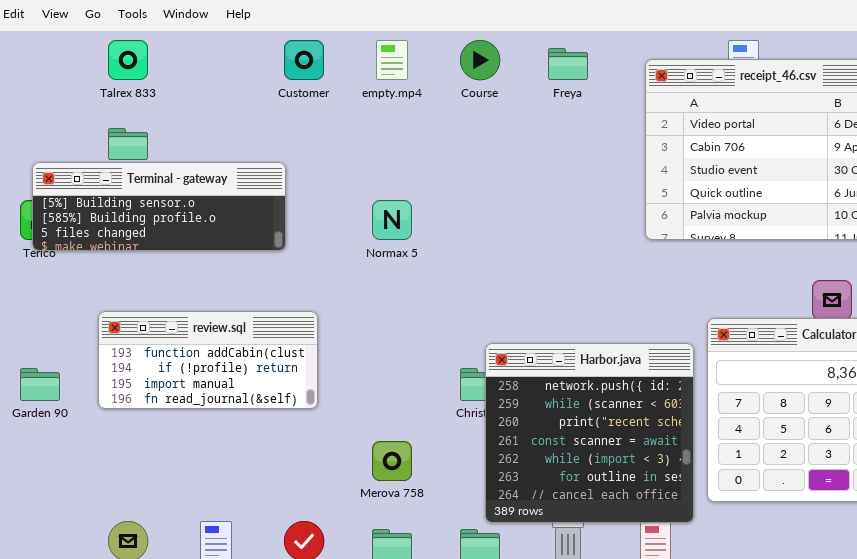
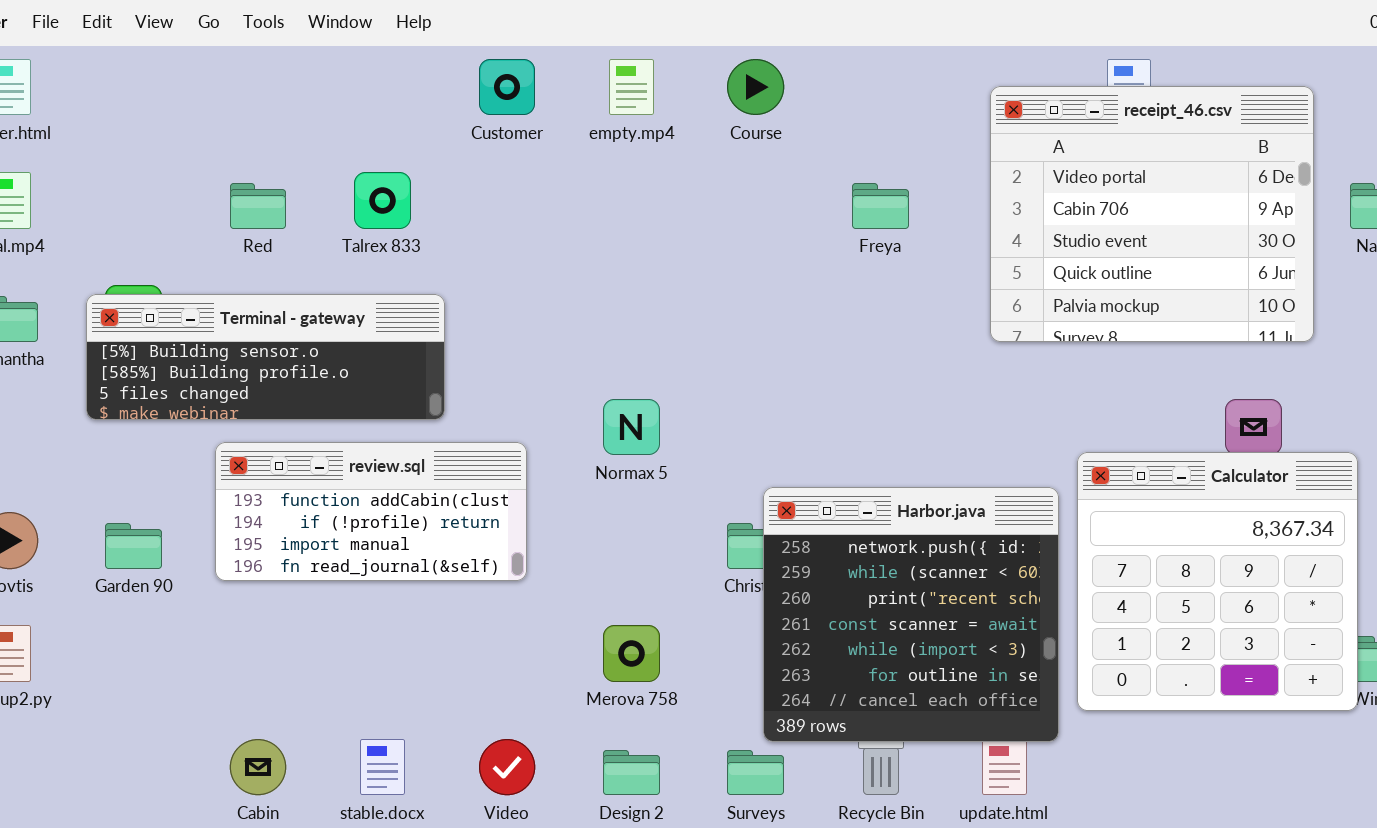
Talrex 833: [108,40,148,80] -> [354,172,411,229], moved
Freya: [548,48,588,80] -> [852,183,909,229], moved
Terminal - gateway: [32,162,286,251] -> [86,294,445,420], moved
Normax 5: [372,200,412,240] -> [603,399,660,455], moved

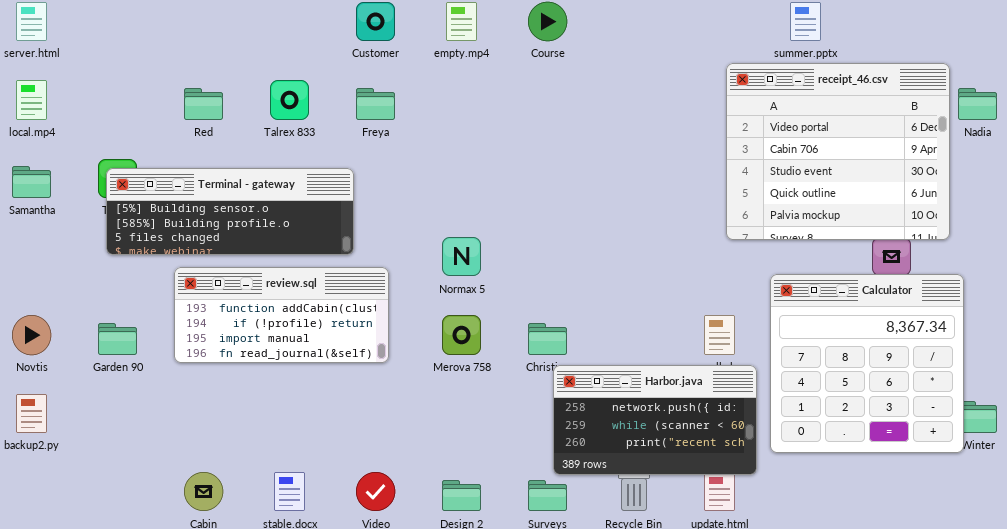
receipt_46.csv: [990,86,1314,342] -> [726,63,950,240], moved
Freya: [852,183,909,229] -> [356,88,395,120], moved
Terminal - gateway: [86,294,445,420] -> [106,168,354,255], moved
Harbor.java: [763,487,1059,742] -> [553,365,757,475], resized
Merova 758: [603,625,660,682] -> [442,315,481,355], moved

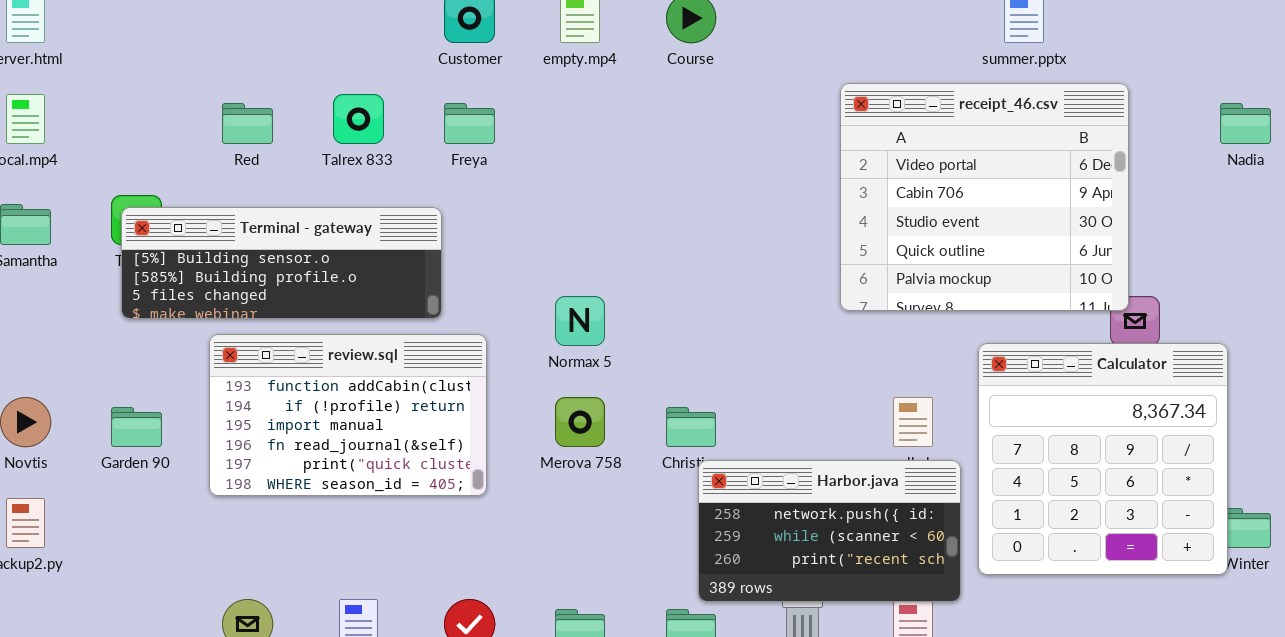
receipt_46.csv: [726,63,950,240] -> [840,83,1129,311], moved
review.sql: [174,267,389,363] -> [209,334,487,496], resized

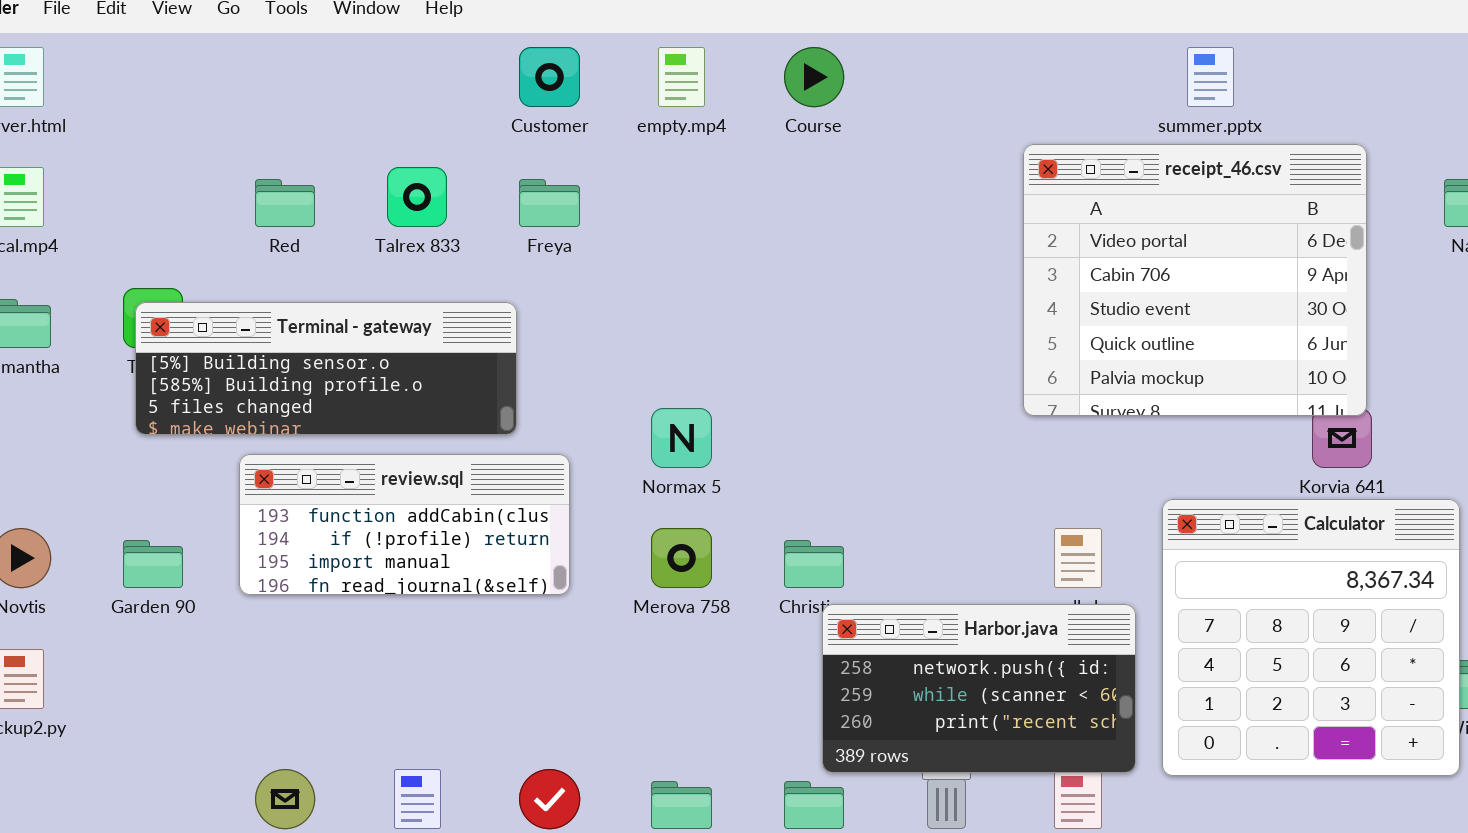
receipt_46.csv: [840,83,1129,311] -> [1023,144,1367,416], moved
review.sql: [209,334,487,496] -> [239,454,570,595], resized
Calculator: [978,343,1228,575] -> [1162,499,1460,776], moved

